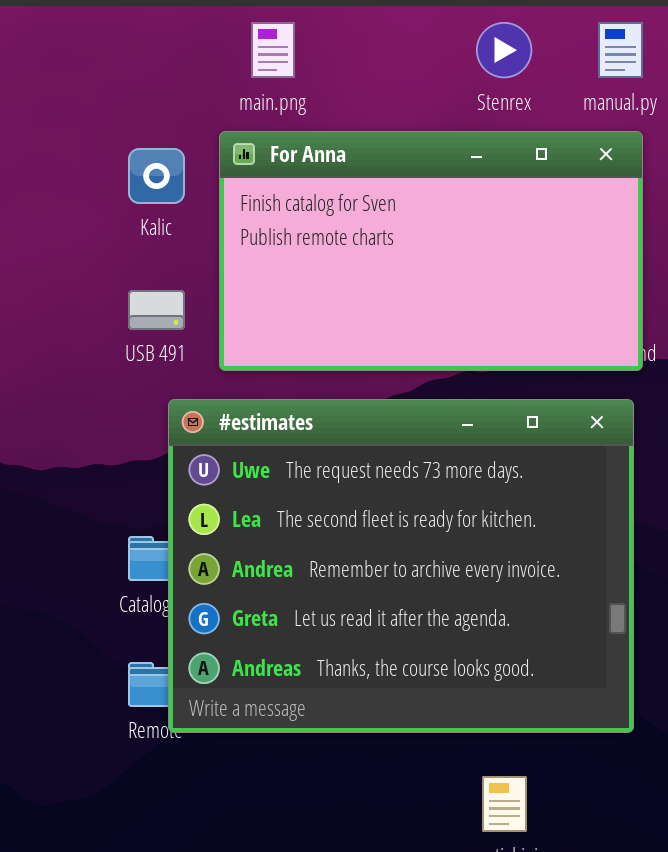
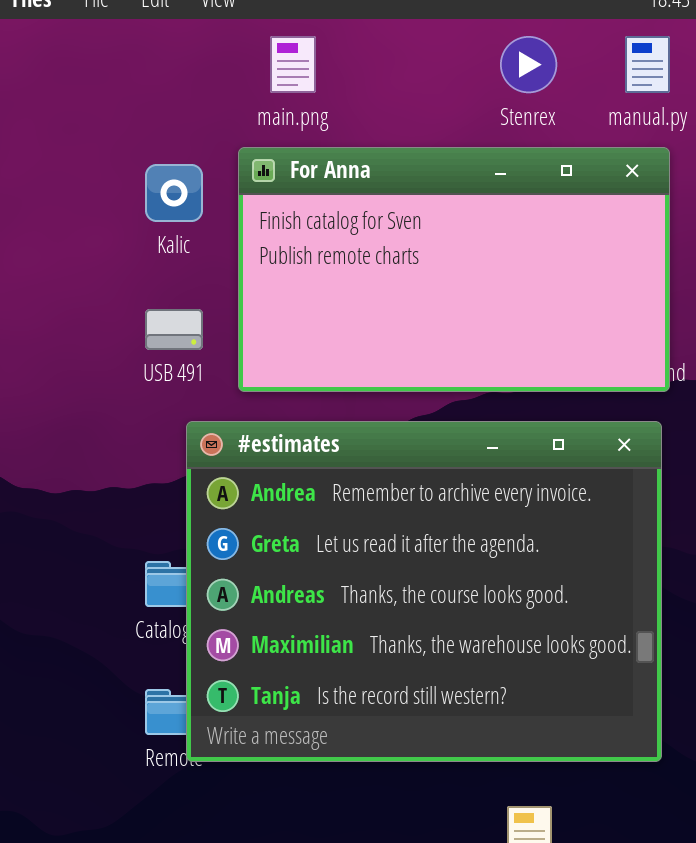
#estimates: [168,399,634,733] -> [186,421,662,762], scrolled down 2 rows

